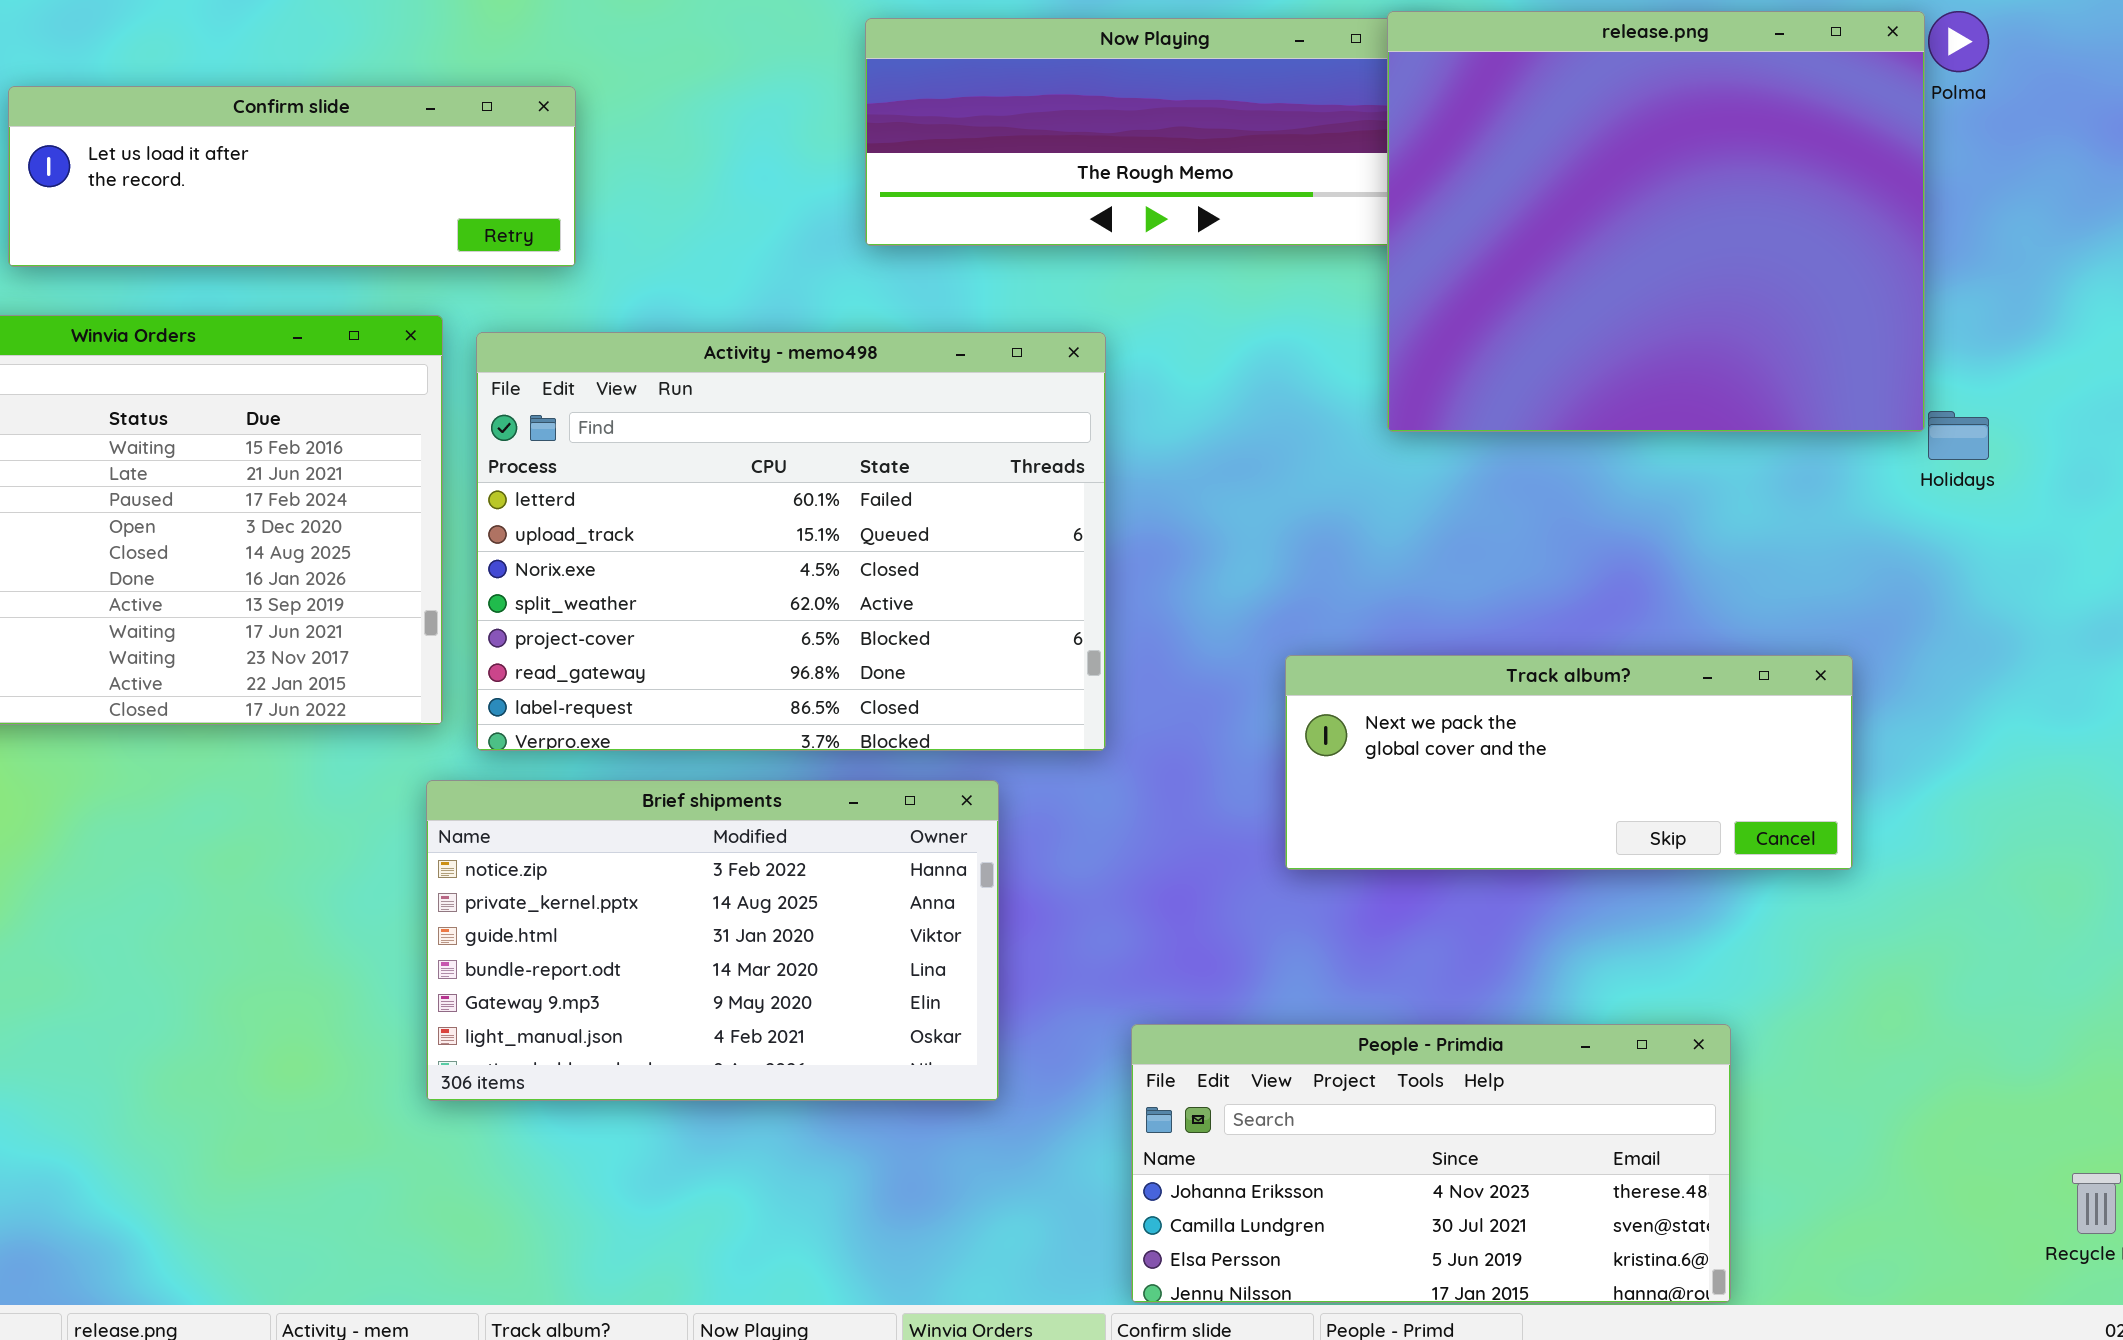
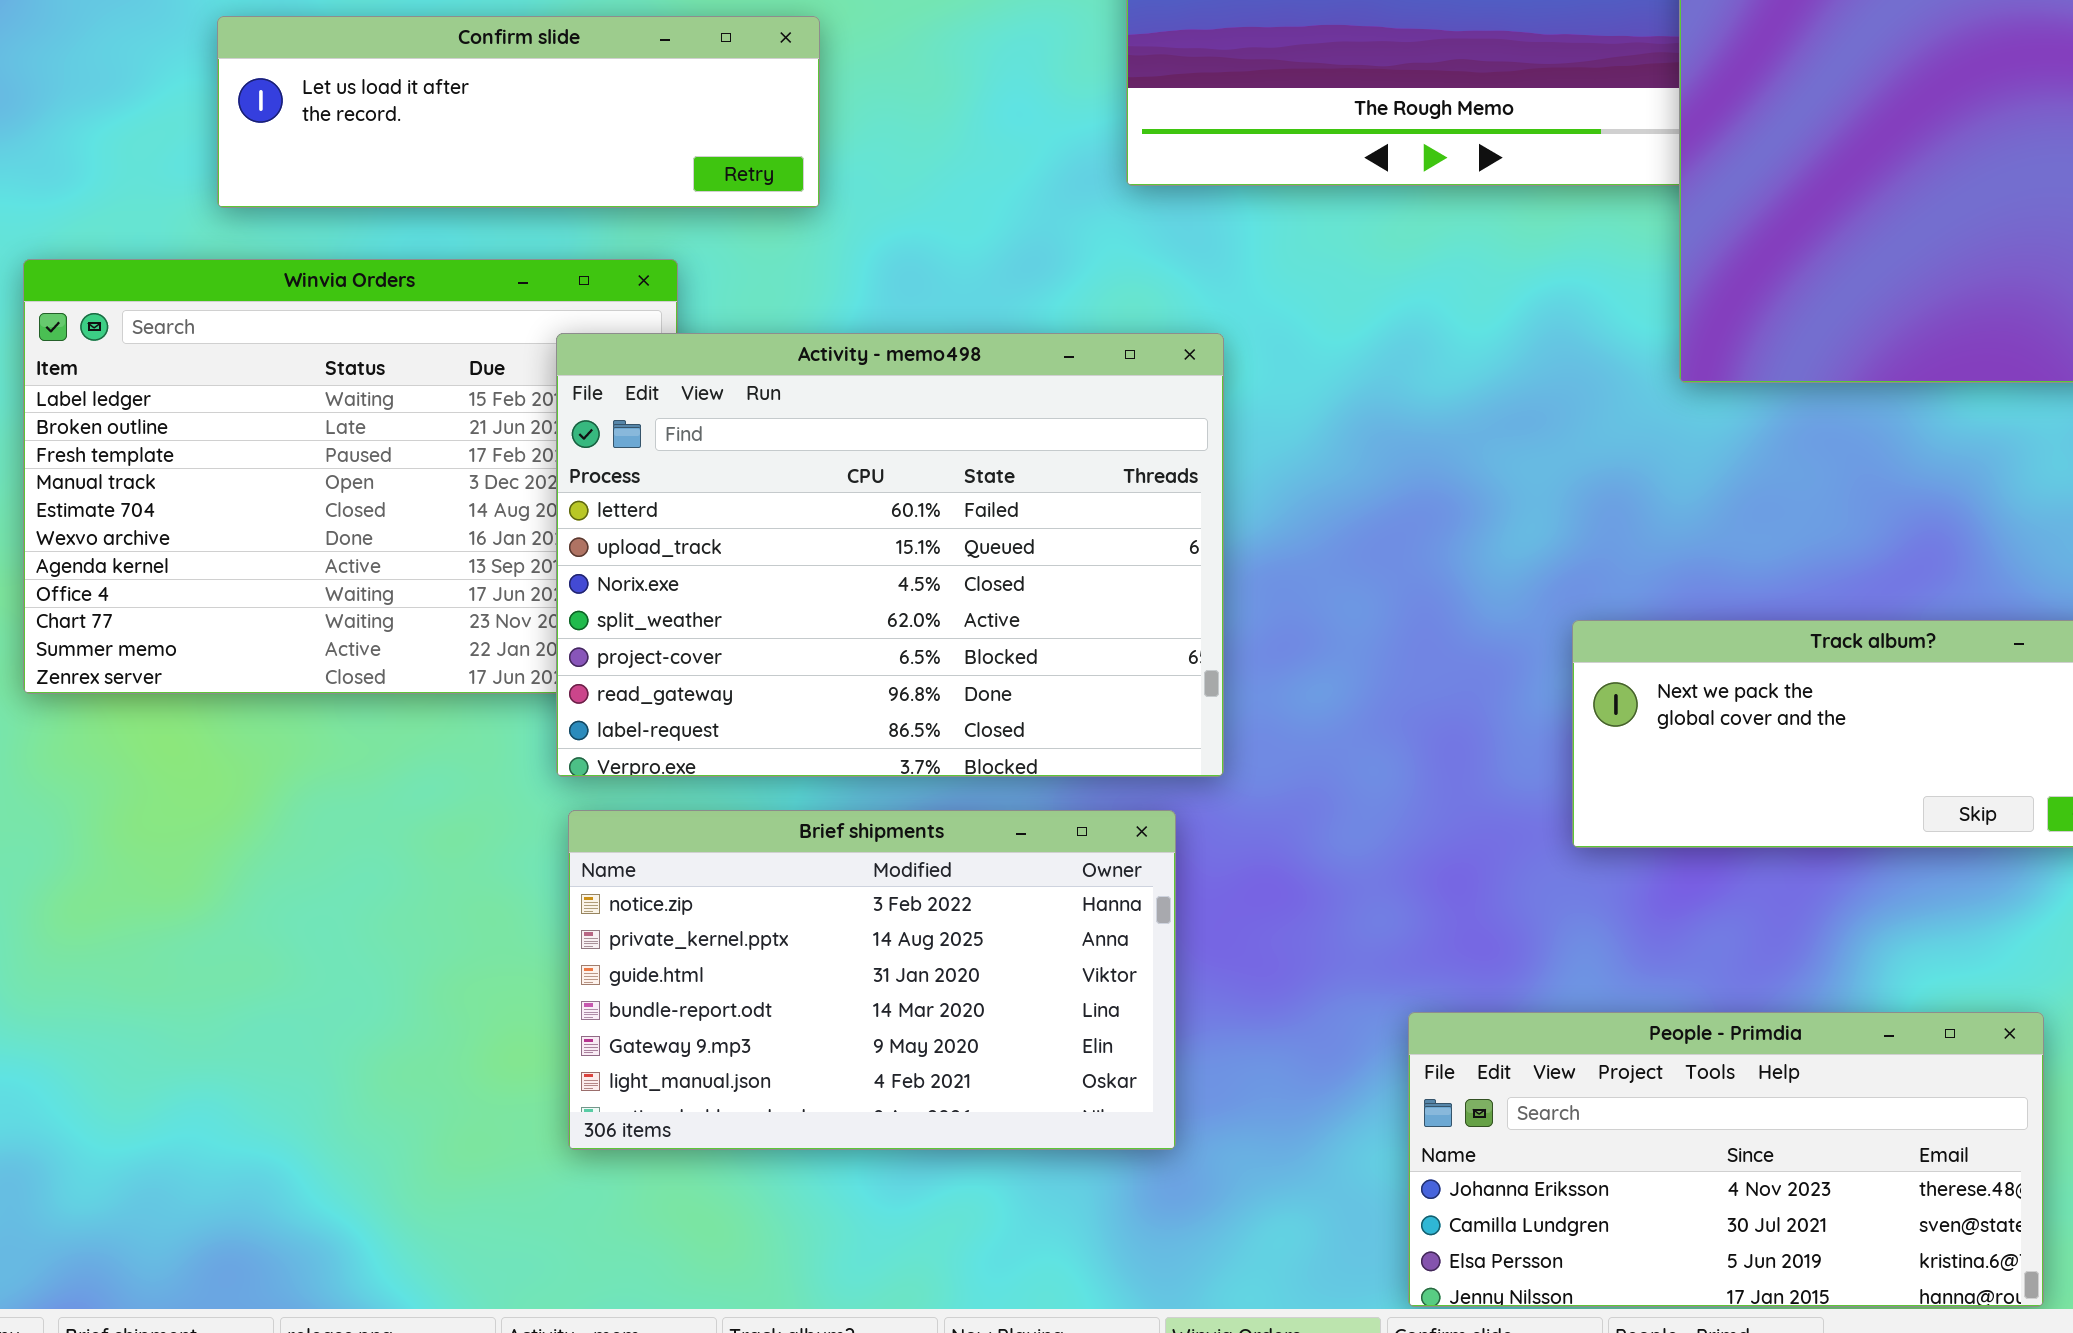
Activity - memo498: [476,332,1106,751] -> [556,333,1224,777], moved
Brief shipments: [426,780,999,1101] -> [568,810,1176,1150], moved

